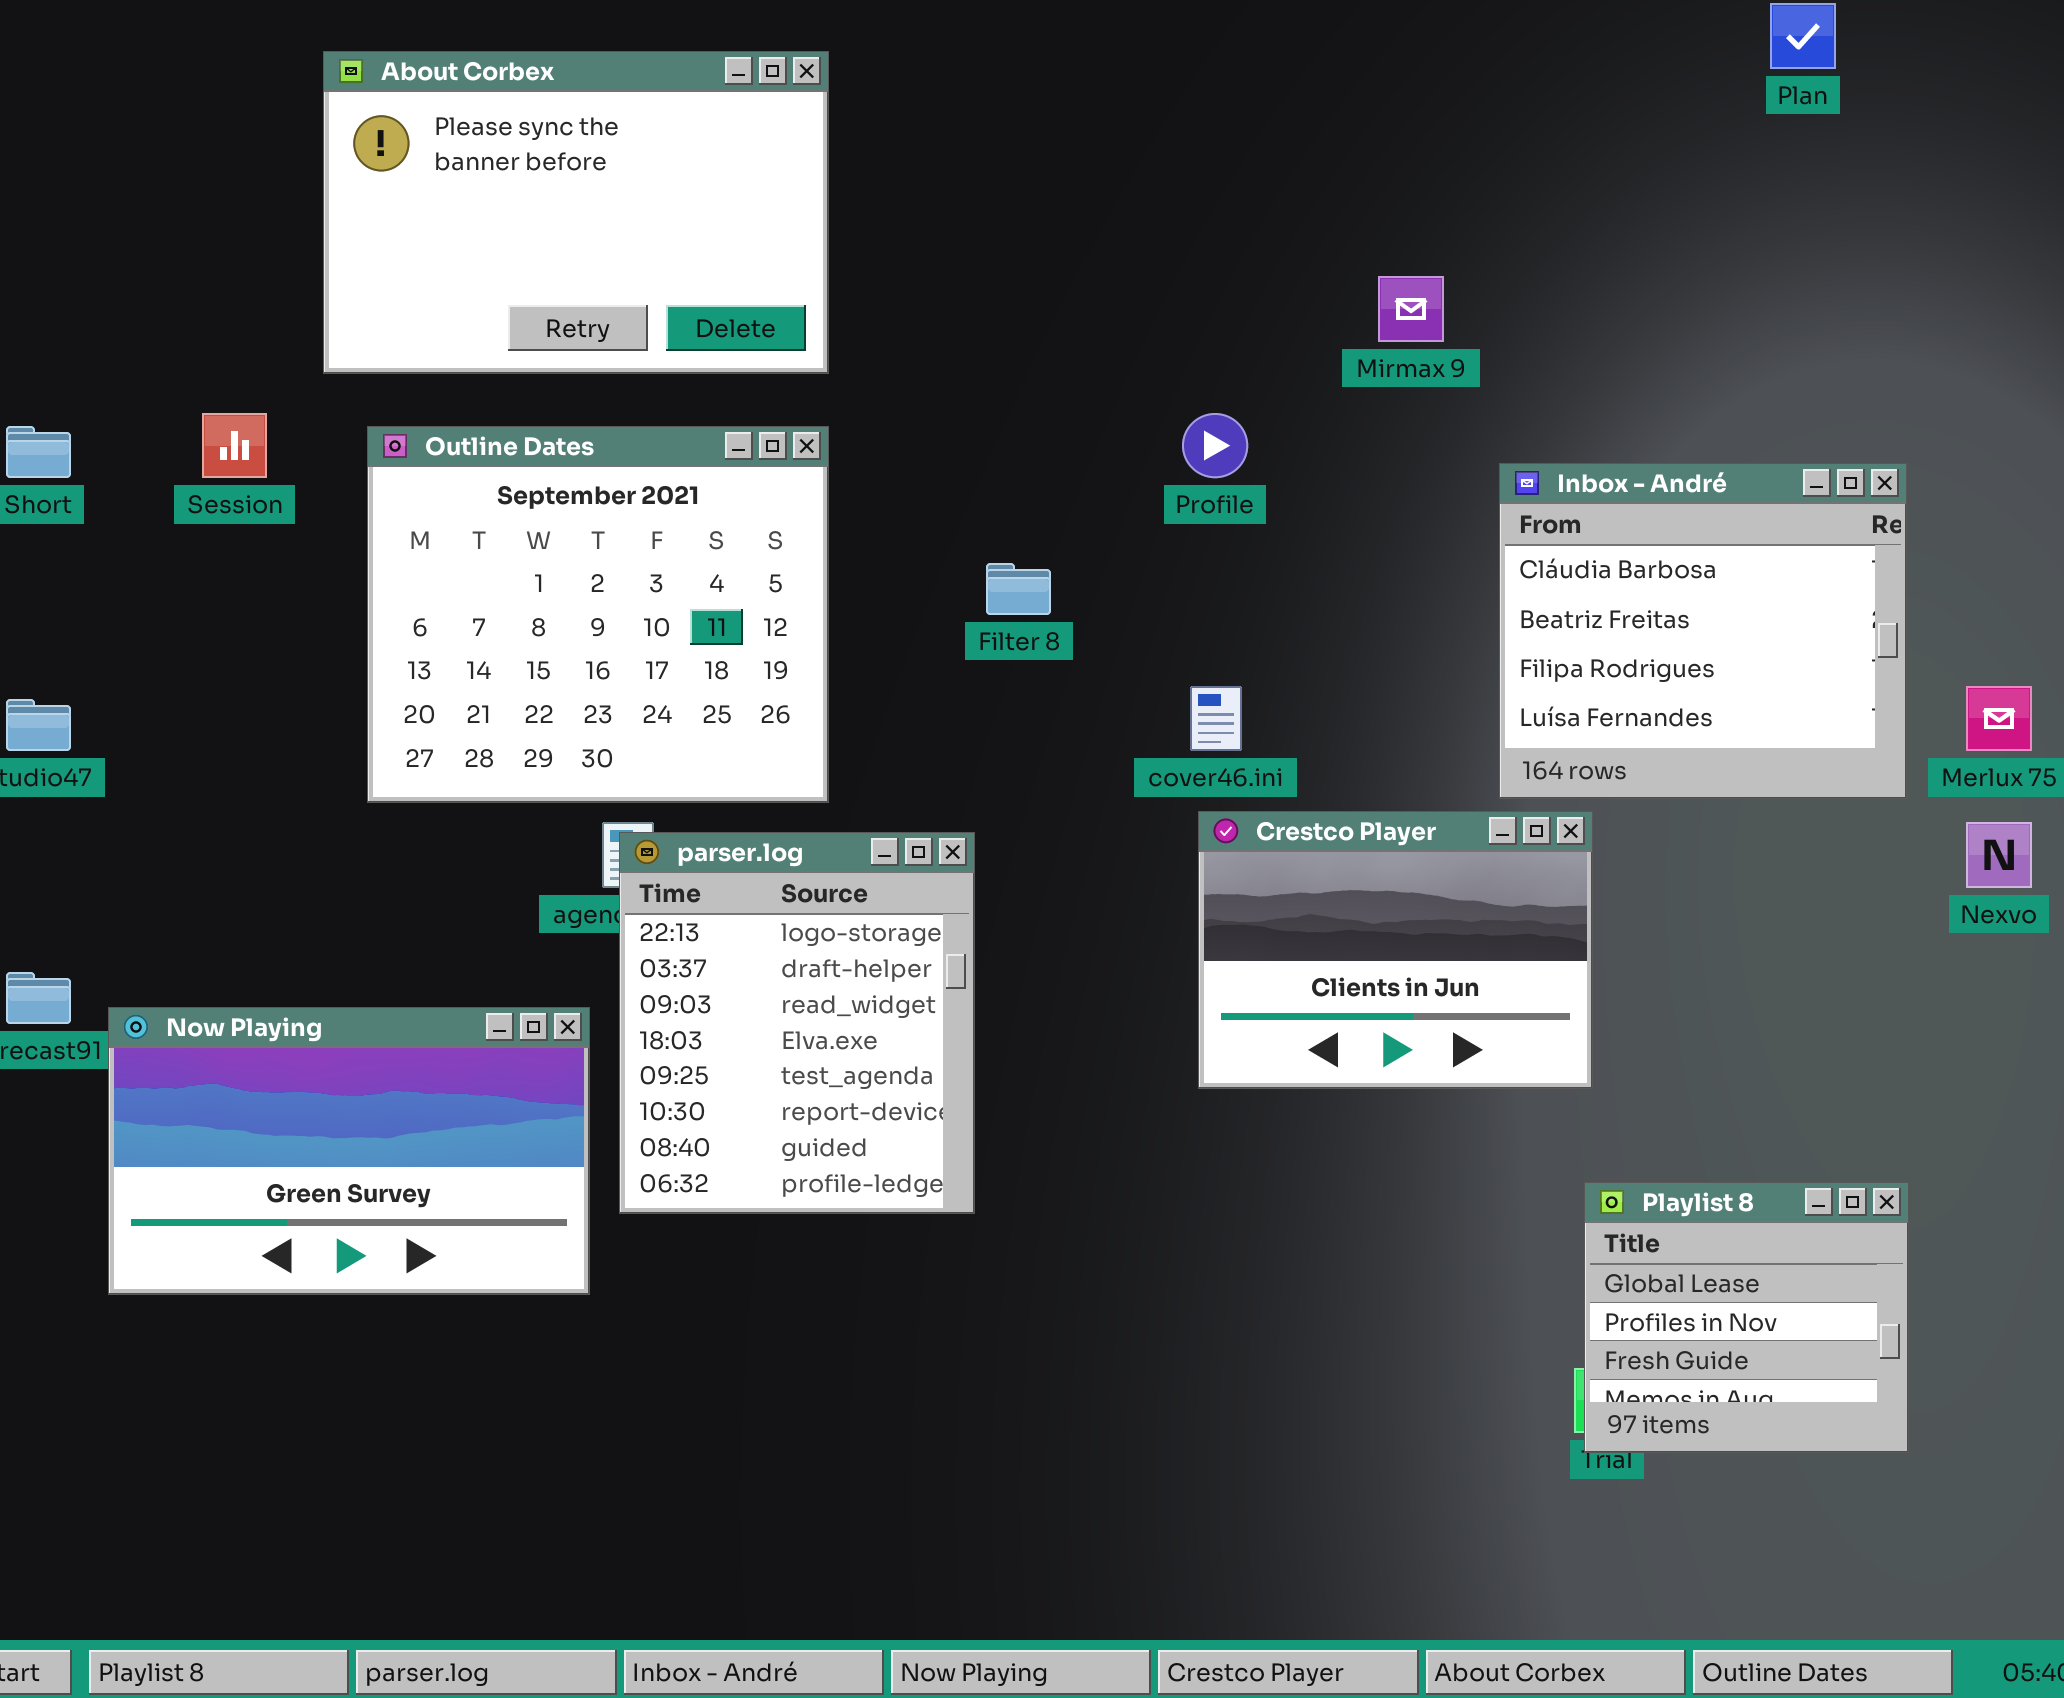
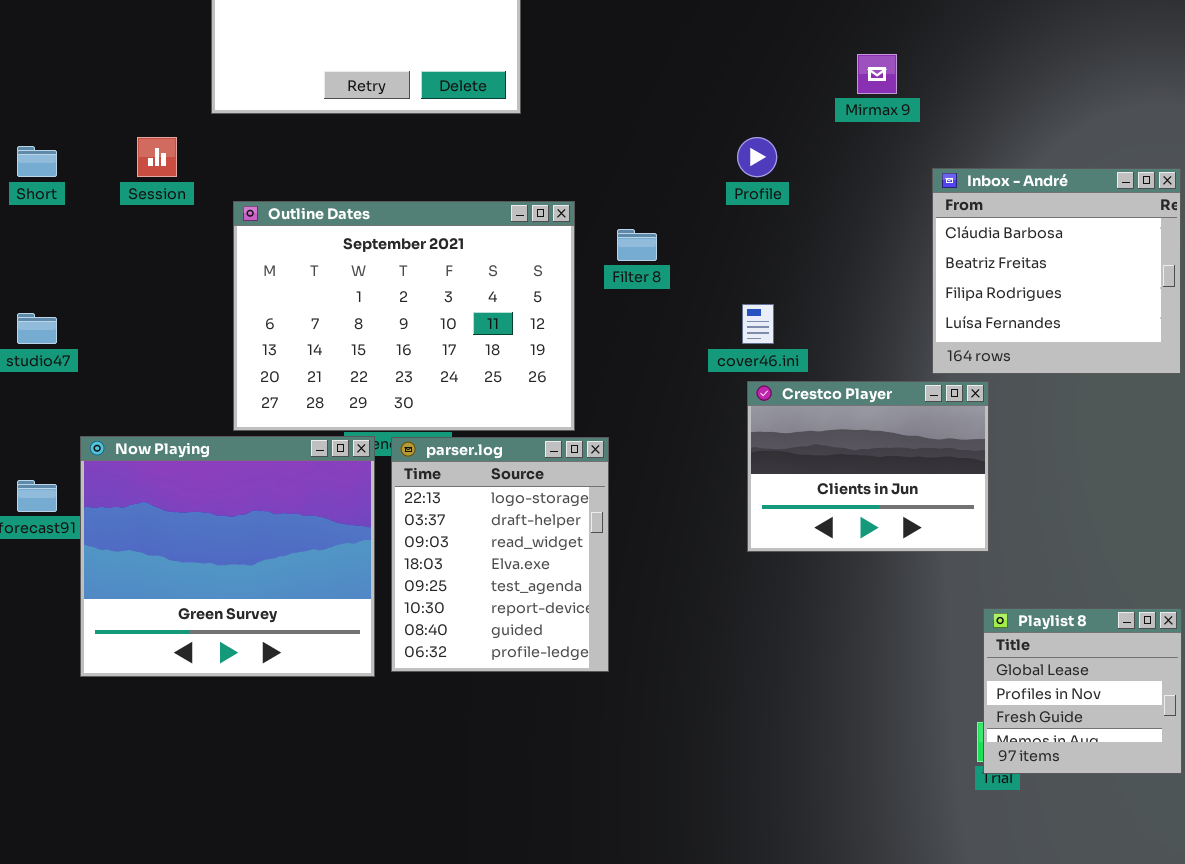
Outline Dates: [367,426,829,803] -> [233,201,575,431], moved, resized
parser.log: [619,832,975,1214] -> [391,437,609,672], moved
Now Playing: [108,1007,590,1295] -> [80,436,375,677], resized

